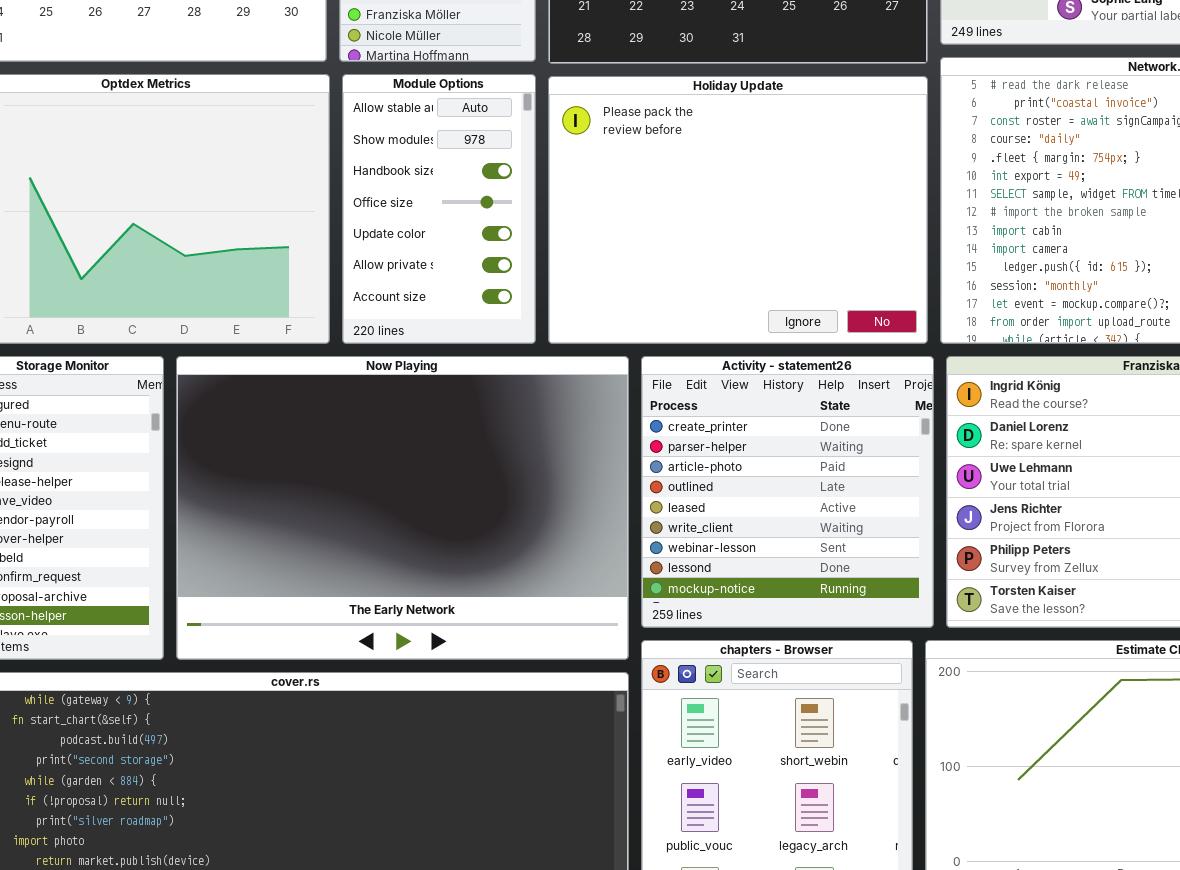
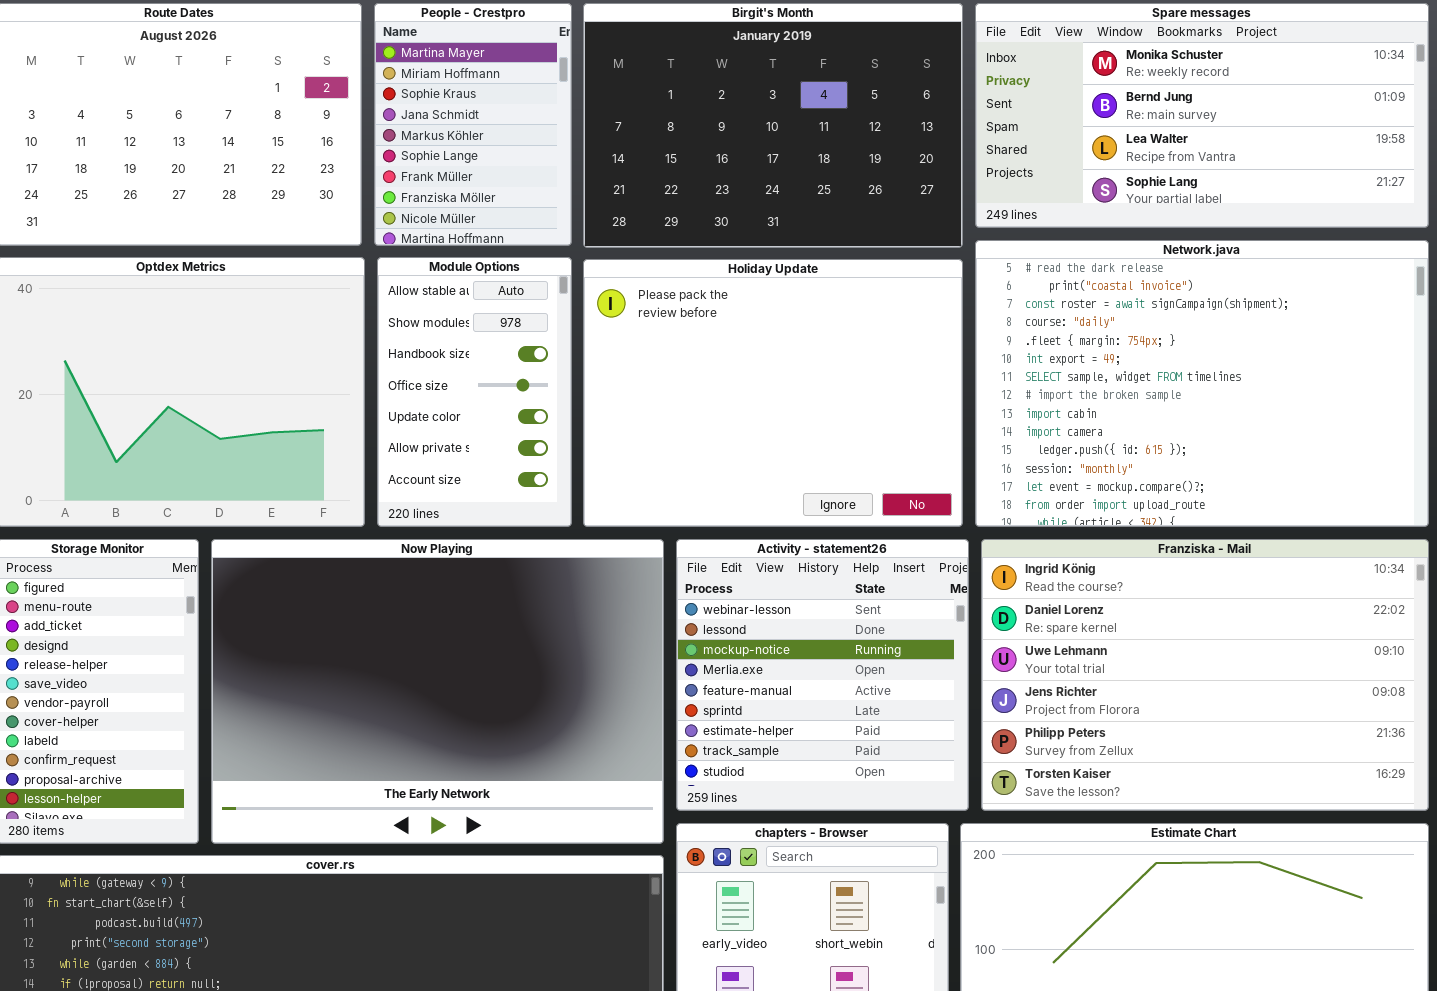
Activity - statement26: [641,356,934,628] -> [676,539,969,811], scrolled down 6 rows

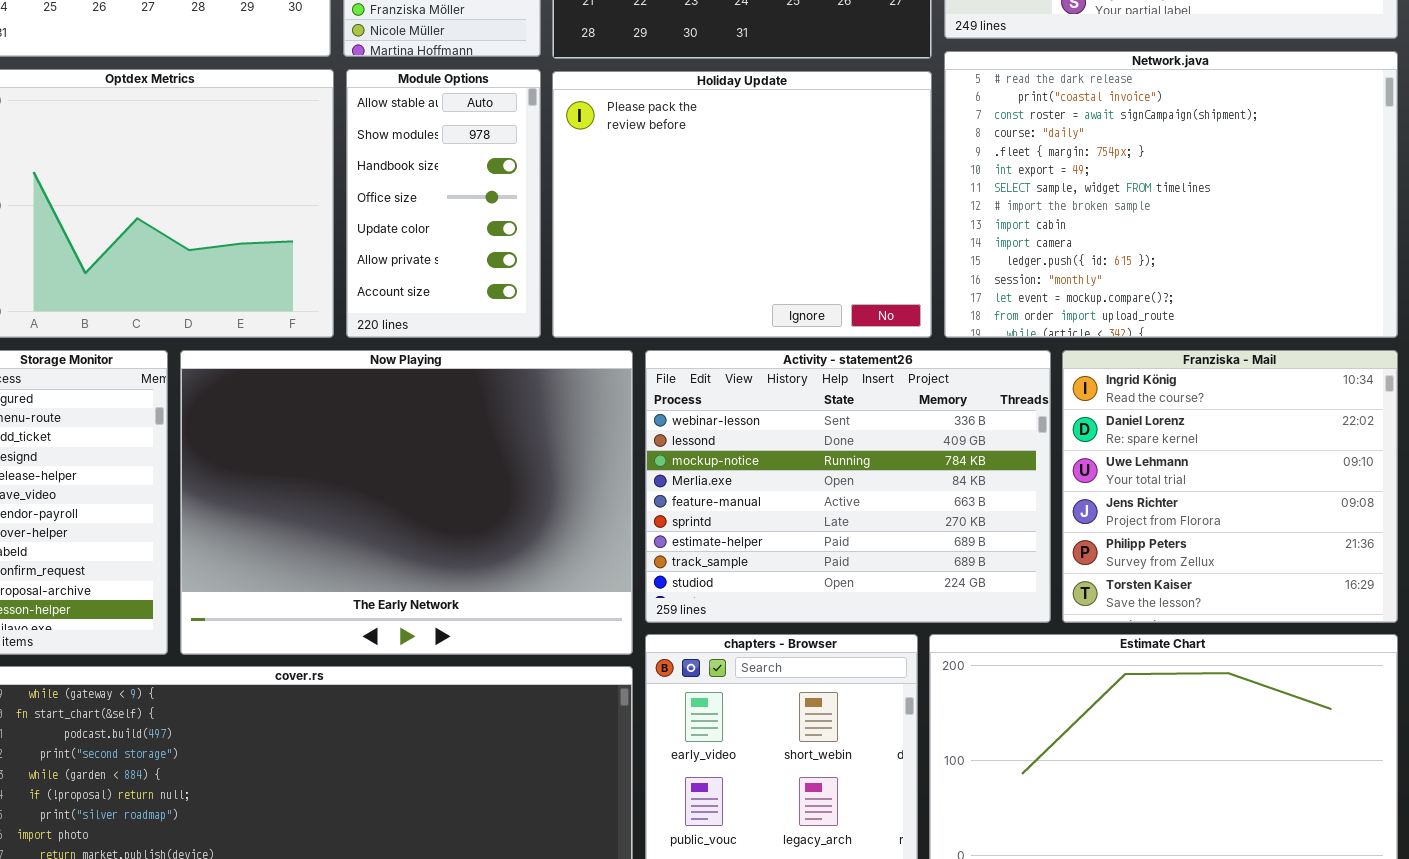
Activity - statement26: [676,539,969,811] -> [645,350,1051,623], resized
Franziska - Mail: [981,539,1429,811] -> [1062,350,1398,623], resized

